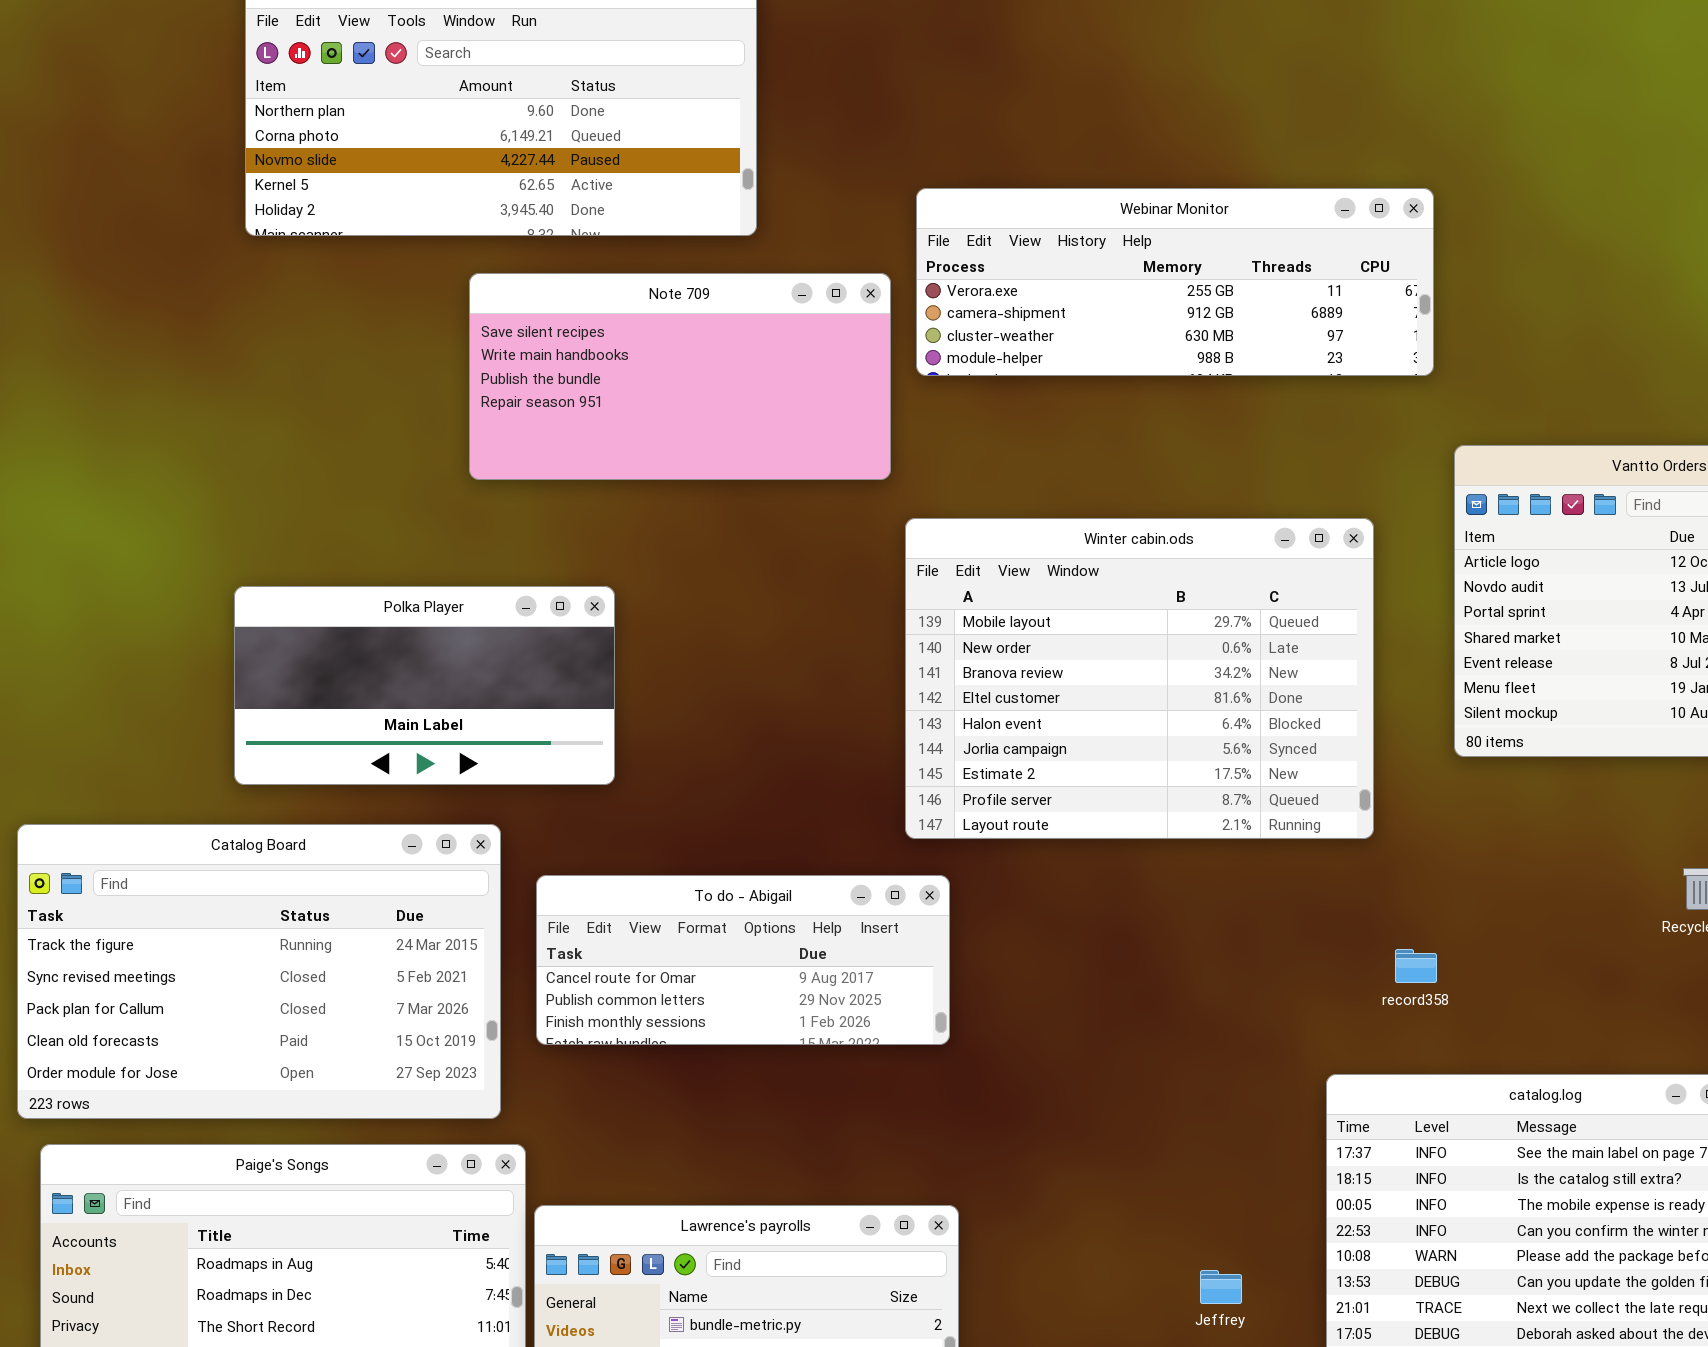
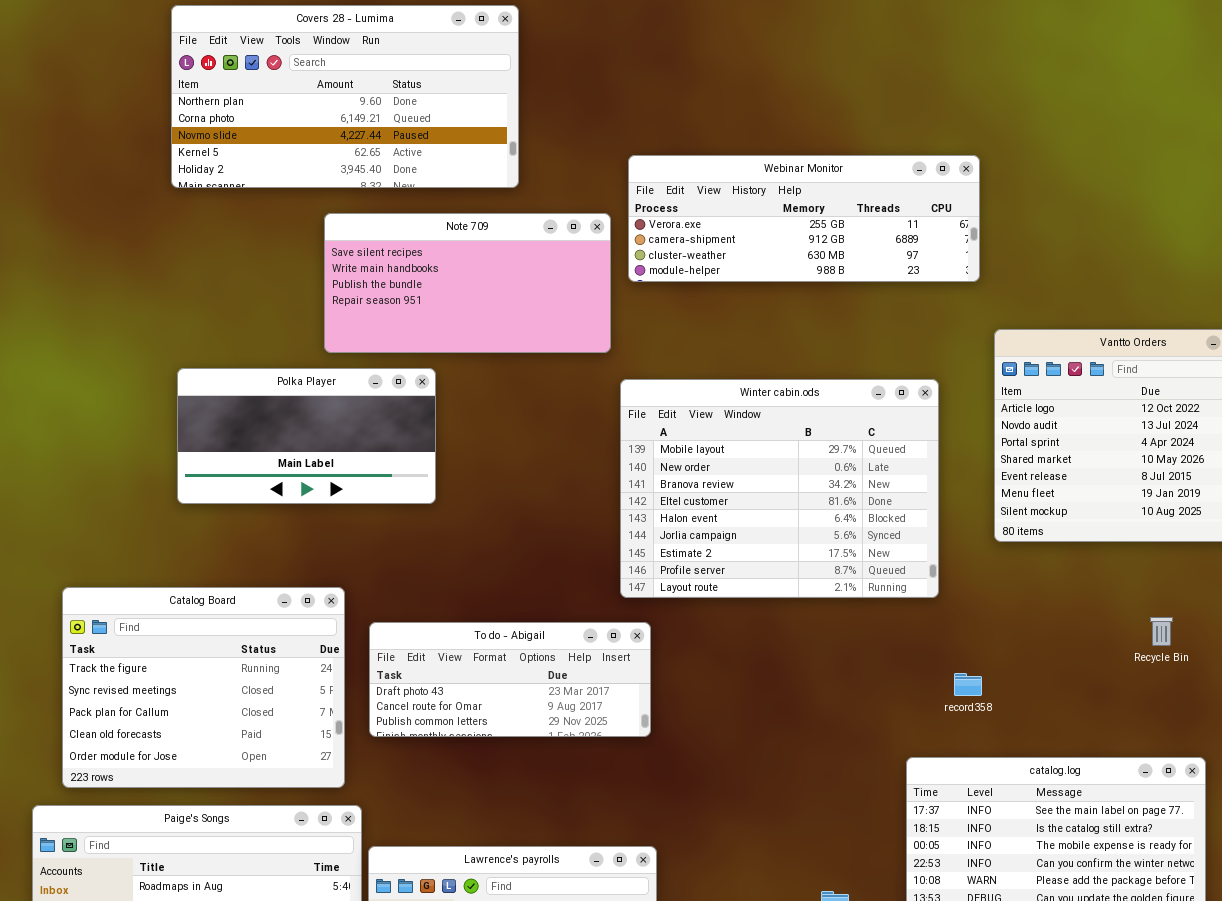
Polka Player: [234,586,615,785] -> [177,368,436,504], moved
Catalog Board: [17,824,501,1119] -> [62,587,345,788], resized
To do - Abigail: [536,875,950,1045] -> [369,622,651,737], scrolled up 1 row

